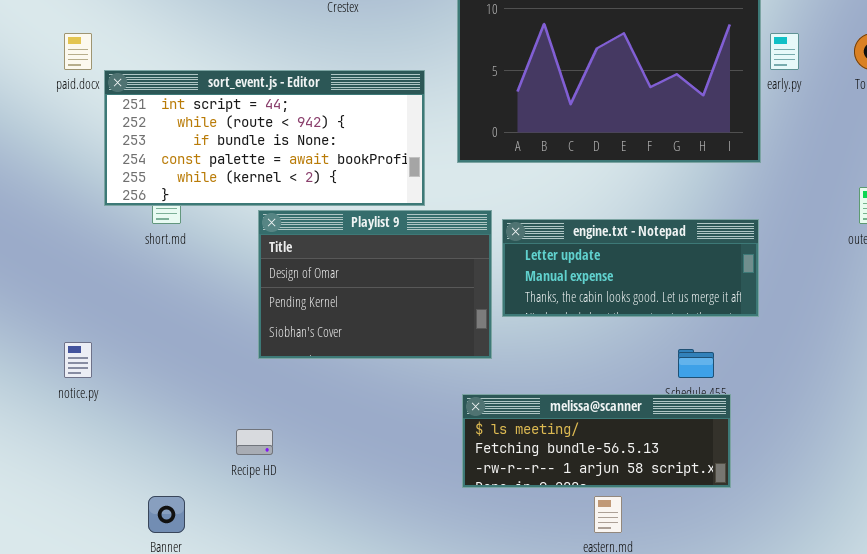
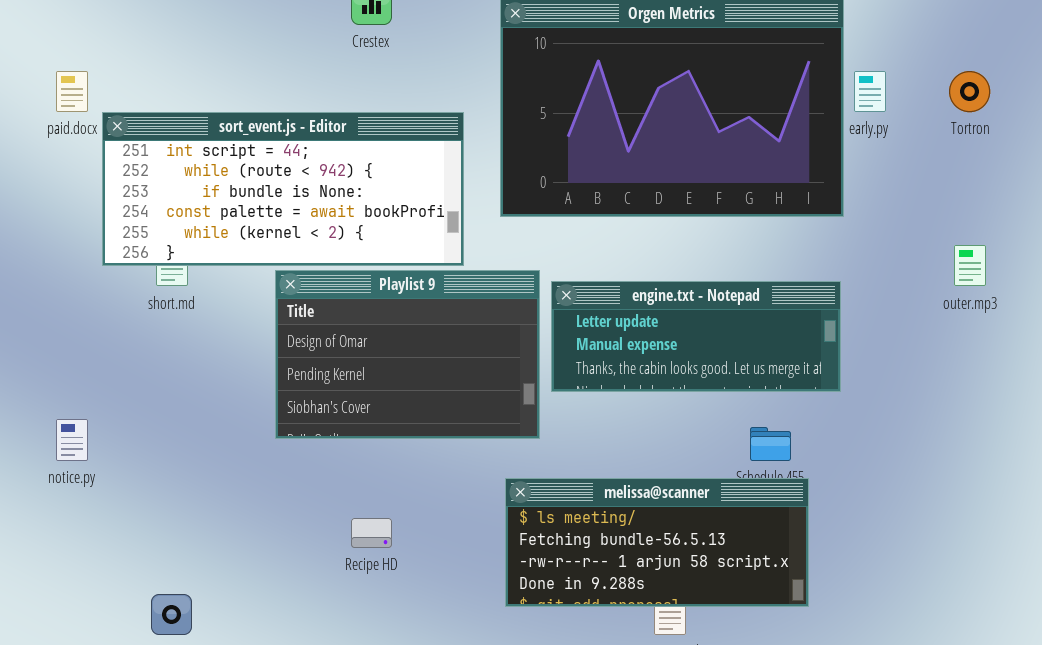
melissa@scanner: [462,394,731,488] -> [505,478,809,607], resized
Recipe HD: [236,429,273,455] -> [351,518,392,548], moved

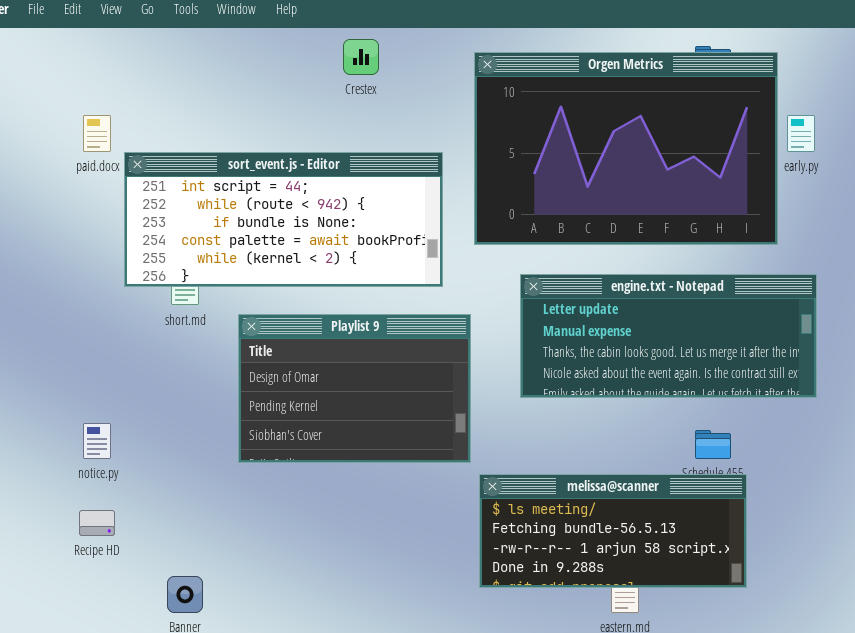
Playlist 9: [275,270,540,439] -> [238,314,471,463], moved
engine.txt - Notepad: [551,281,841,392] -> [520,274,817,398], resized
Recipe HD: [351,518,392,548] -> [79,510,115,536], moved

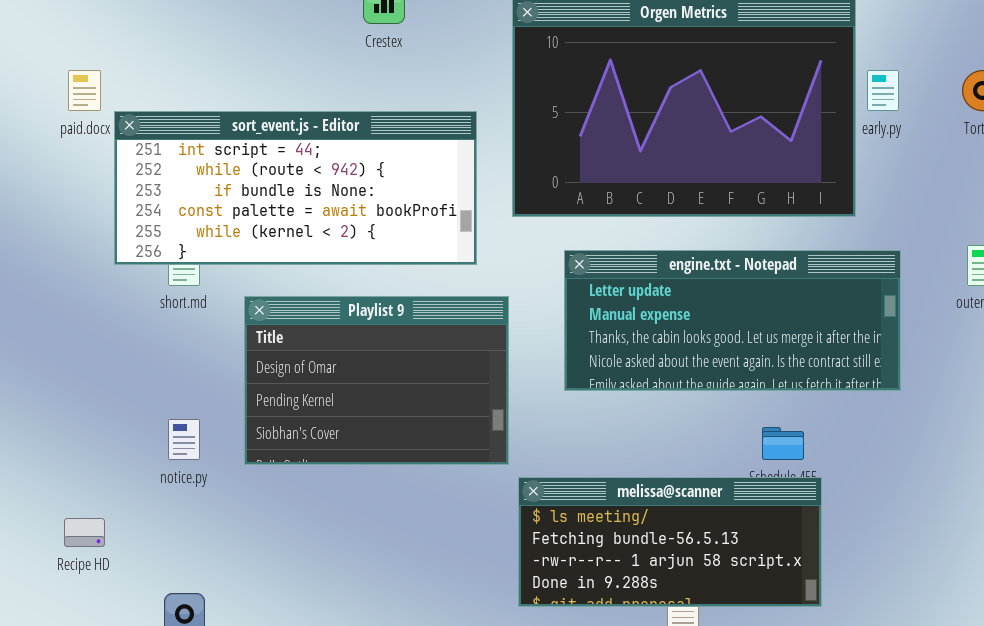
notice.py: [83,423,111,459] -> [168,419,200,460], moved

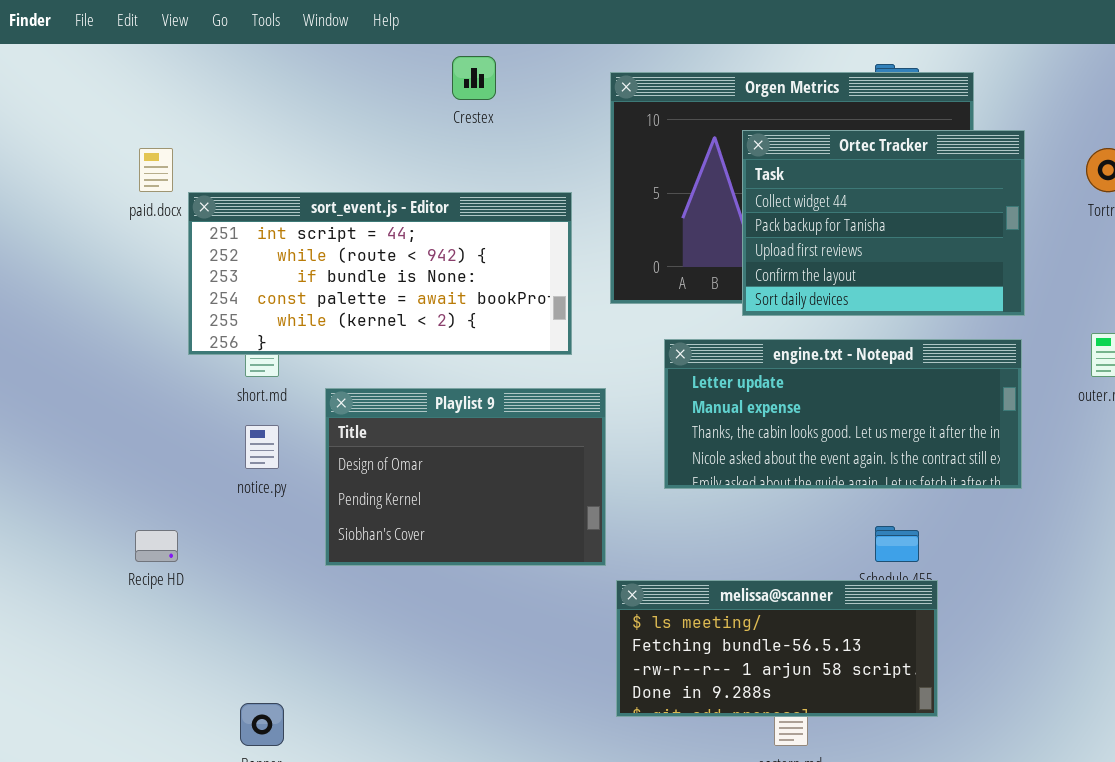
Ortec Tracker: none -> [742,130,1025,316], opened
notice.py: [168,419,200,460] -> [245,425,279,469], moved
Recipe HD: [64,518,105,547] -> [135,530,178,562], moved

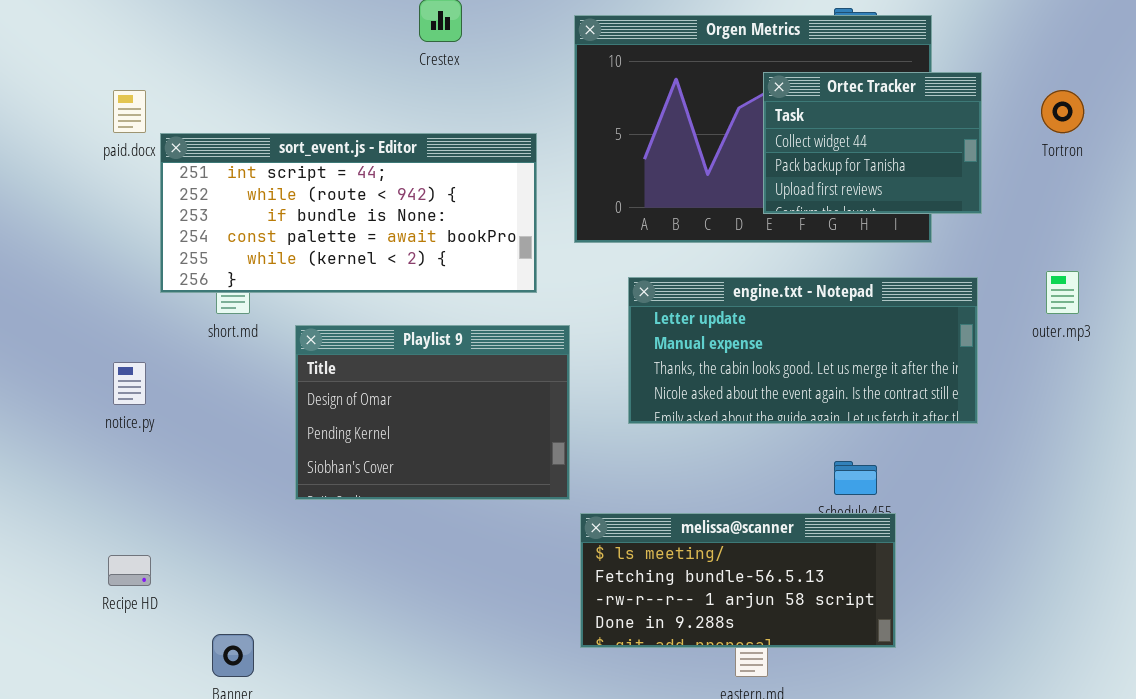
Ortec Tracker: [742,130,1025,316] -> [763,72,982,214], resized
notice.py: [245,425,279,469] -> [113,362,146,405], moved
Recipe HD: [135,530,178,562] -> [108,555,151,586], moved

